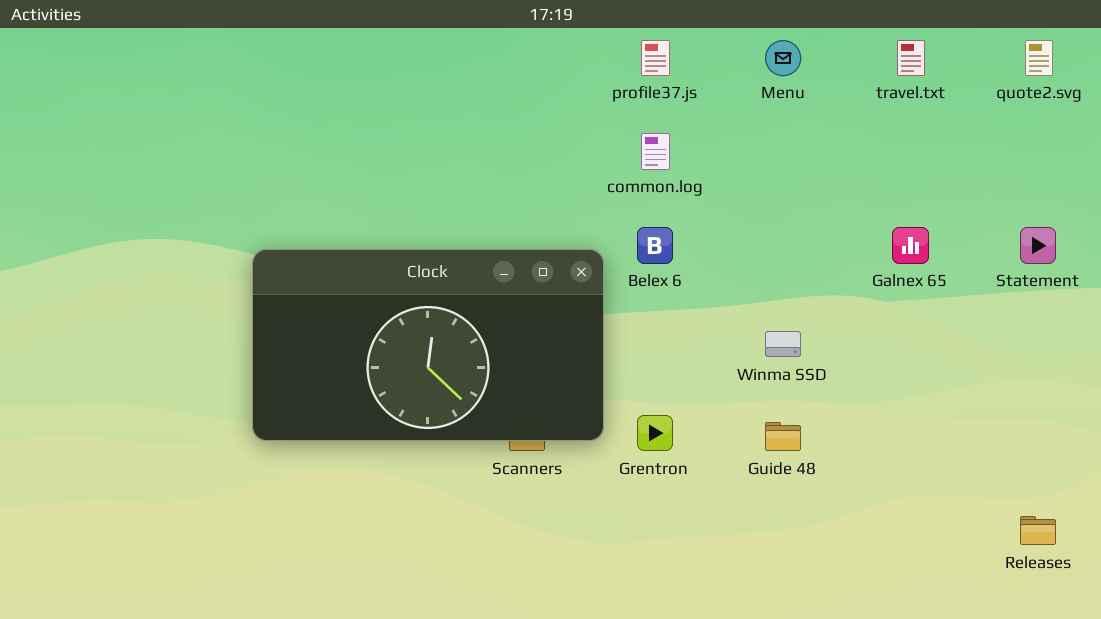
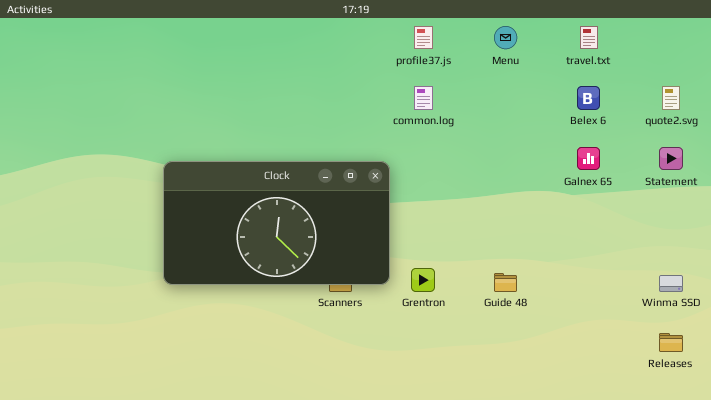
quote2.svg: [1025,40,1053,76] -> [662,86,680,110], moved
Belex 6: [637,227,673,264] -> [577,86,600,110], moved
Winma SSD: [765,331,801,357] -> [659,275,683,292], moved

